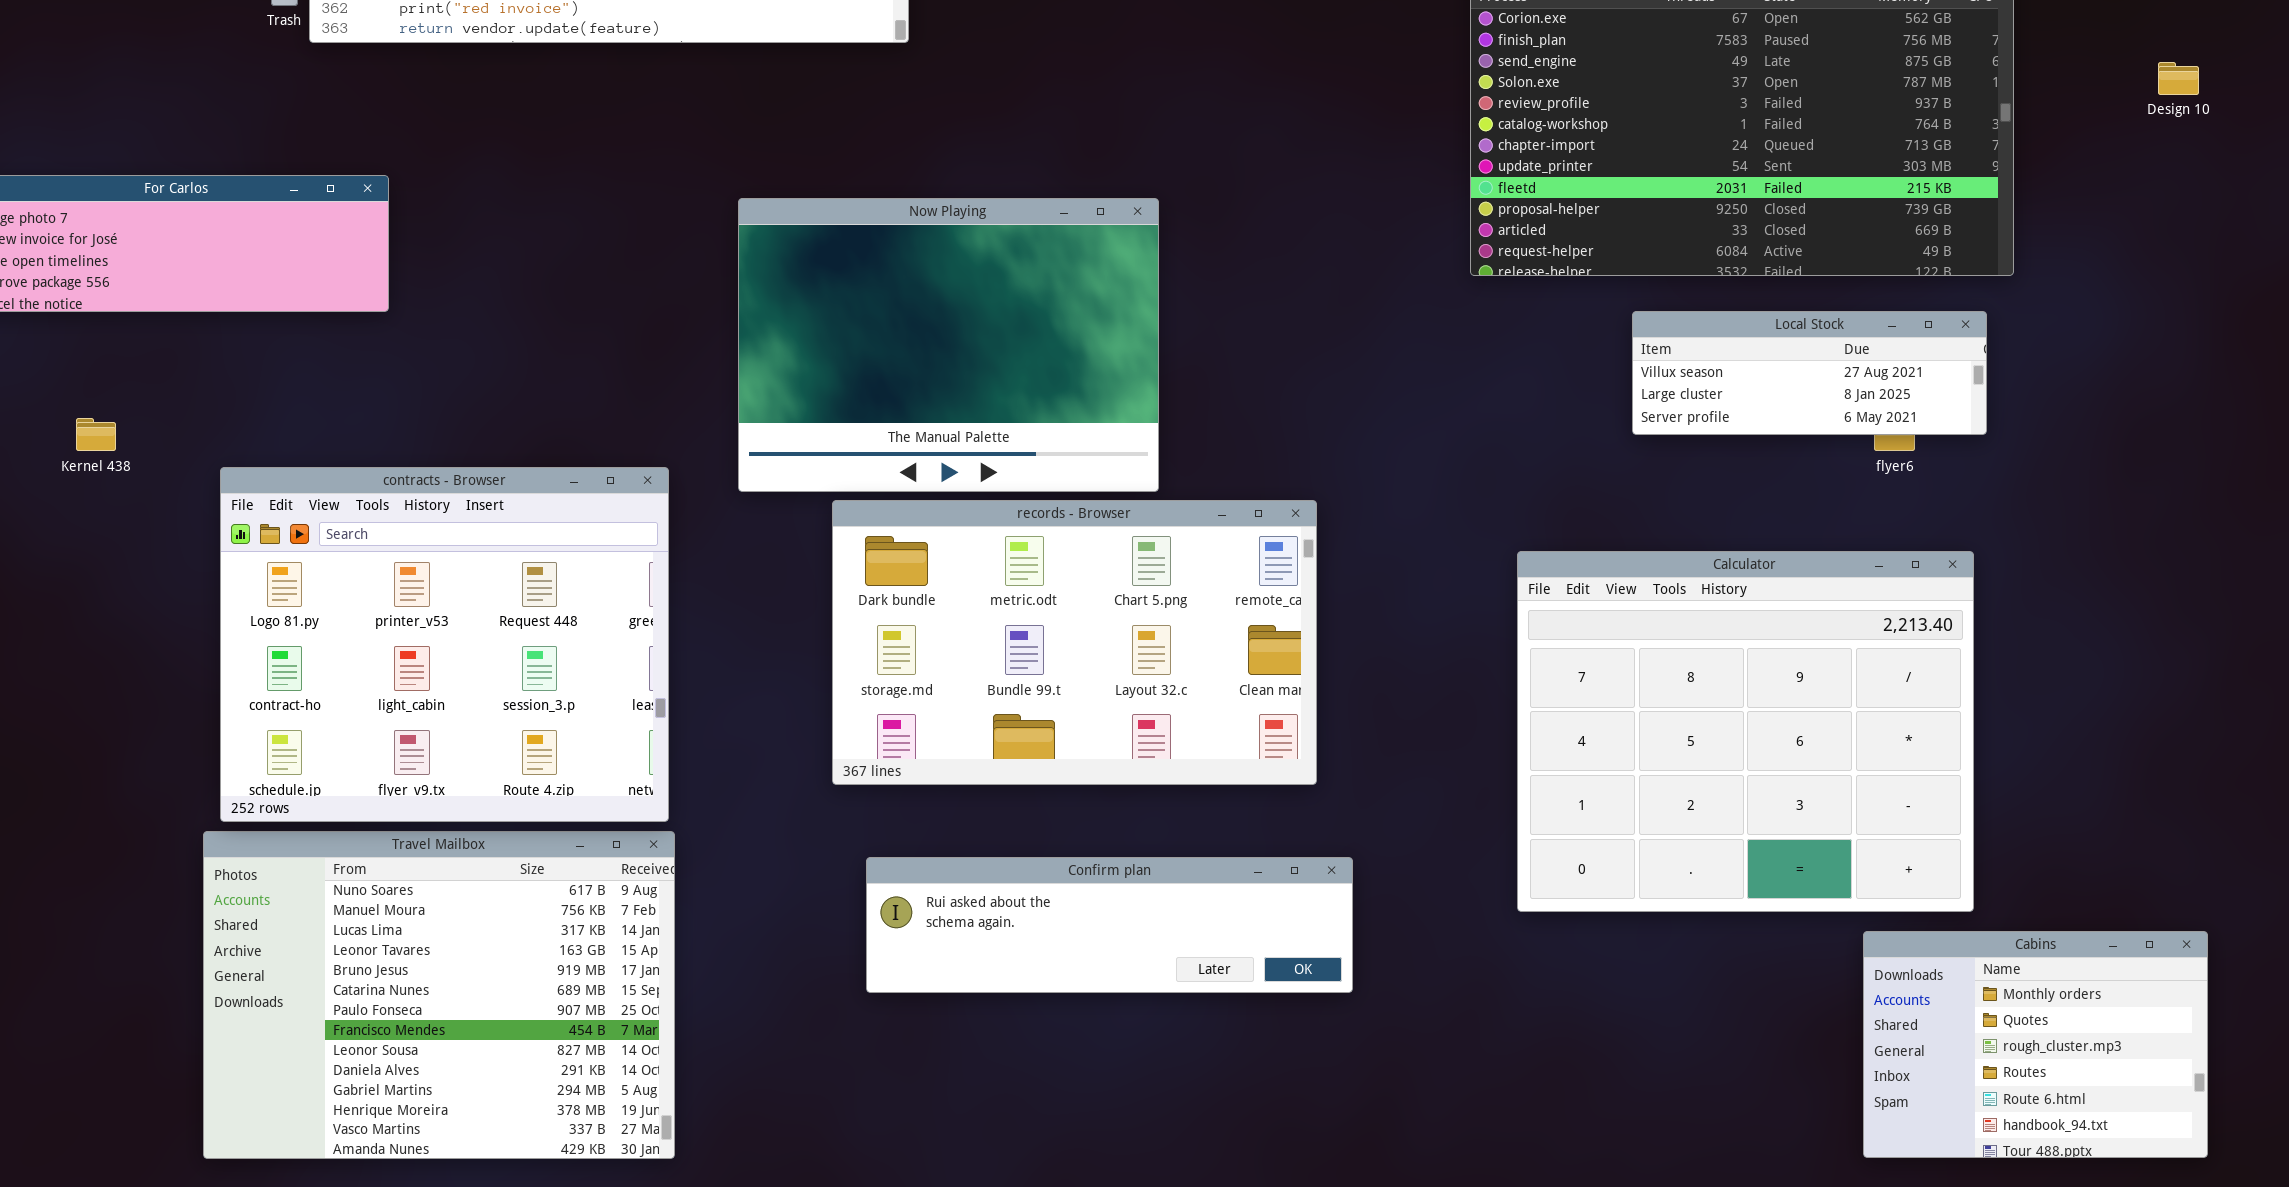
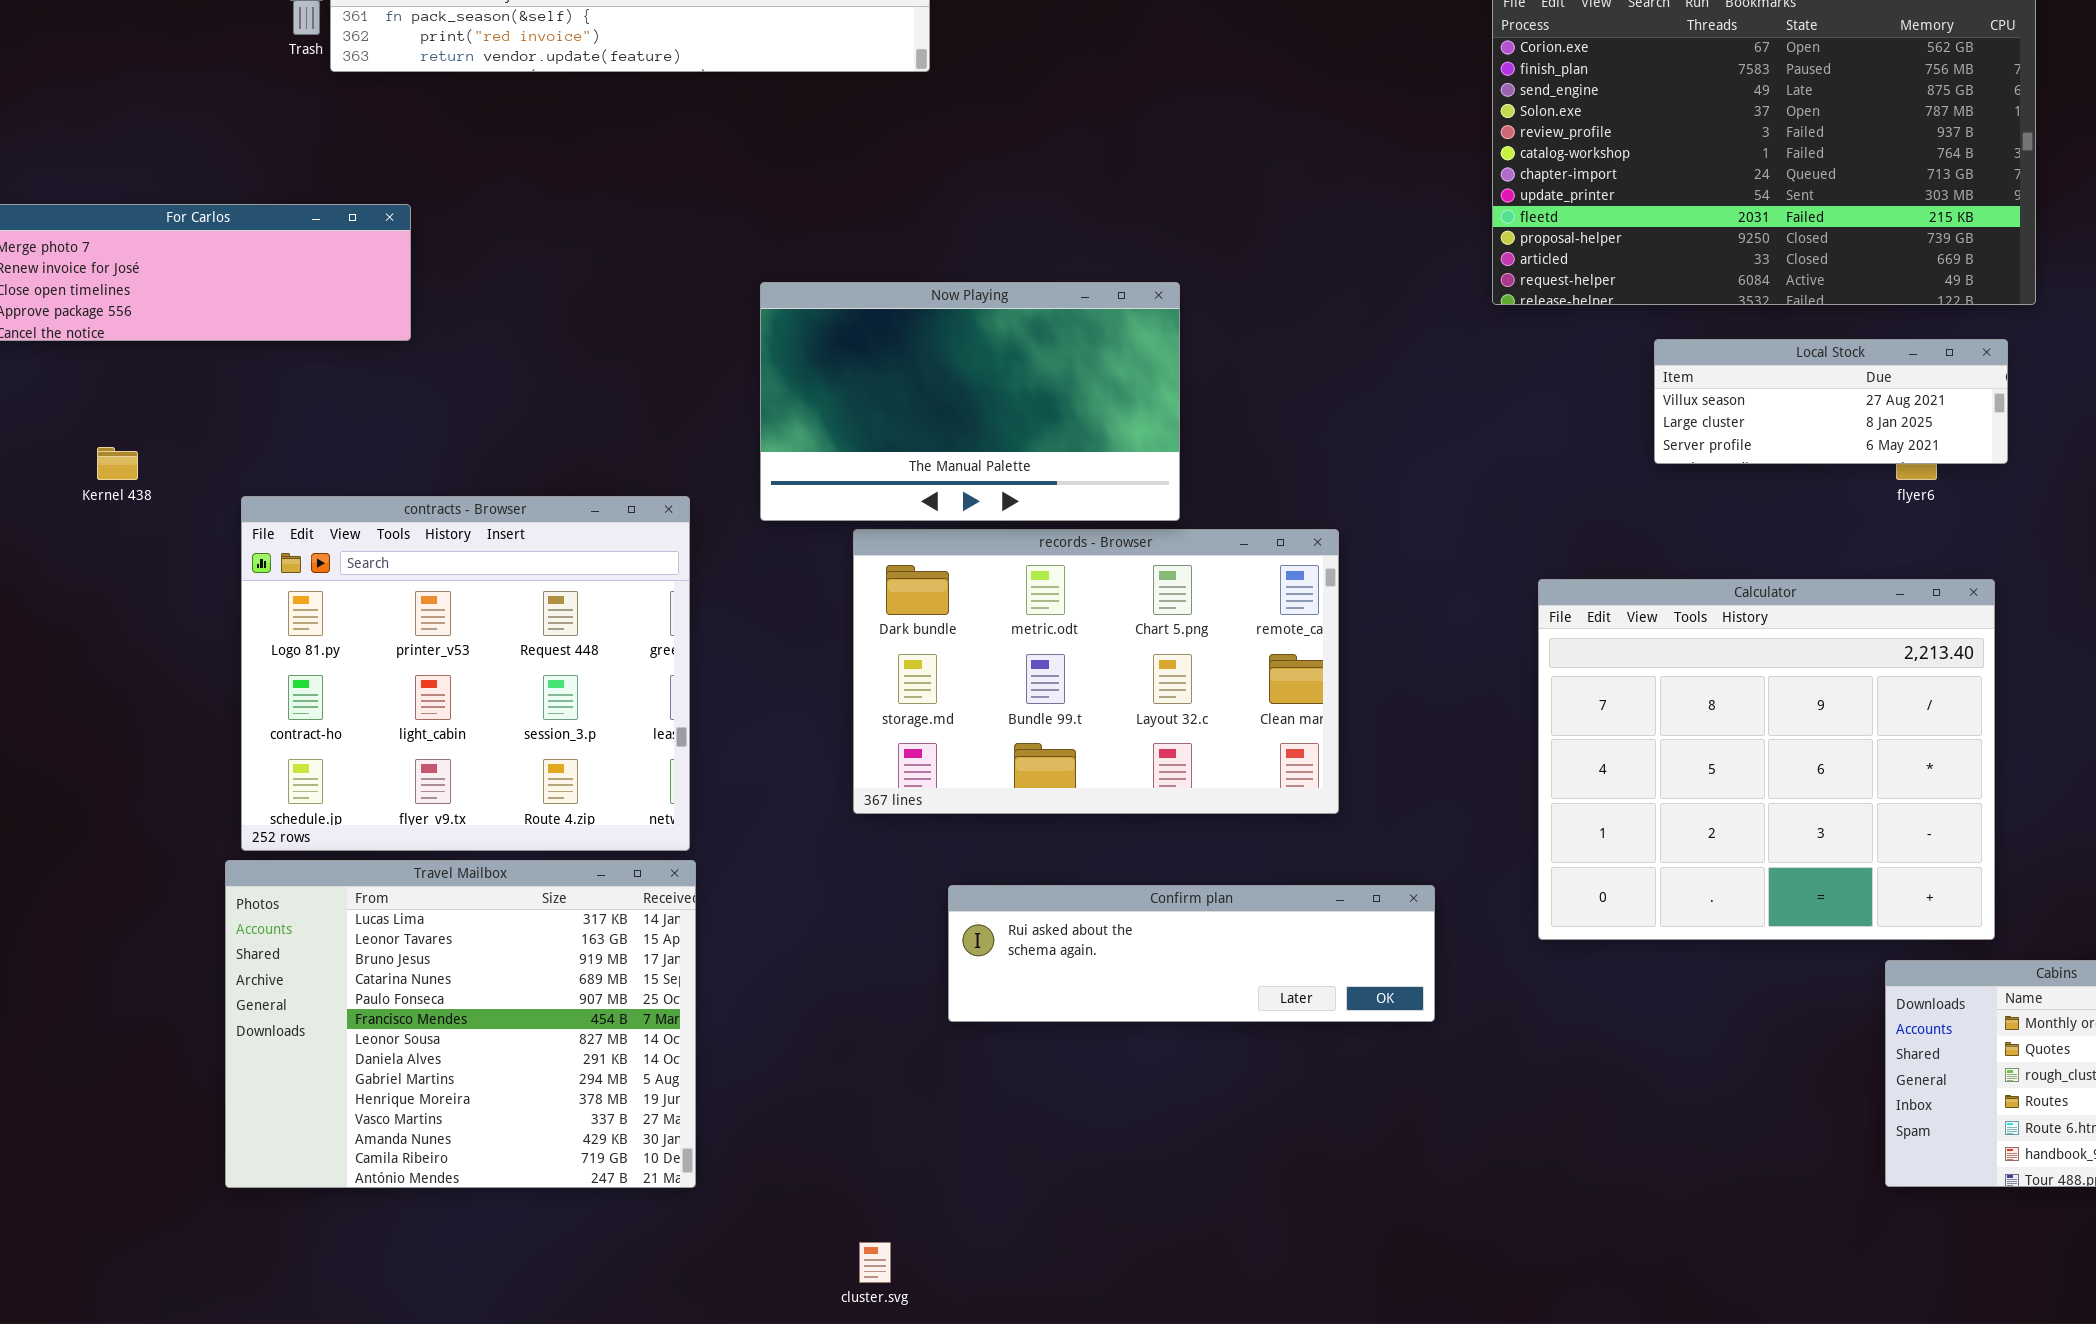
Now Playing: [738,198,1159,492] -> [760,282,1180,521], resized
Travel Mailbox: [203,831,675,1159] -> [225,860,696,1188], scrolled down 2 rows
Confirm plan: [866,857,1353,993] -> [948,885,1435,1022], moved

